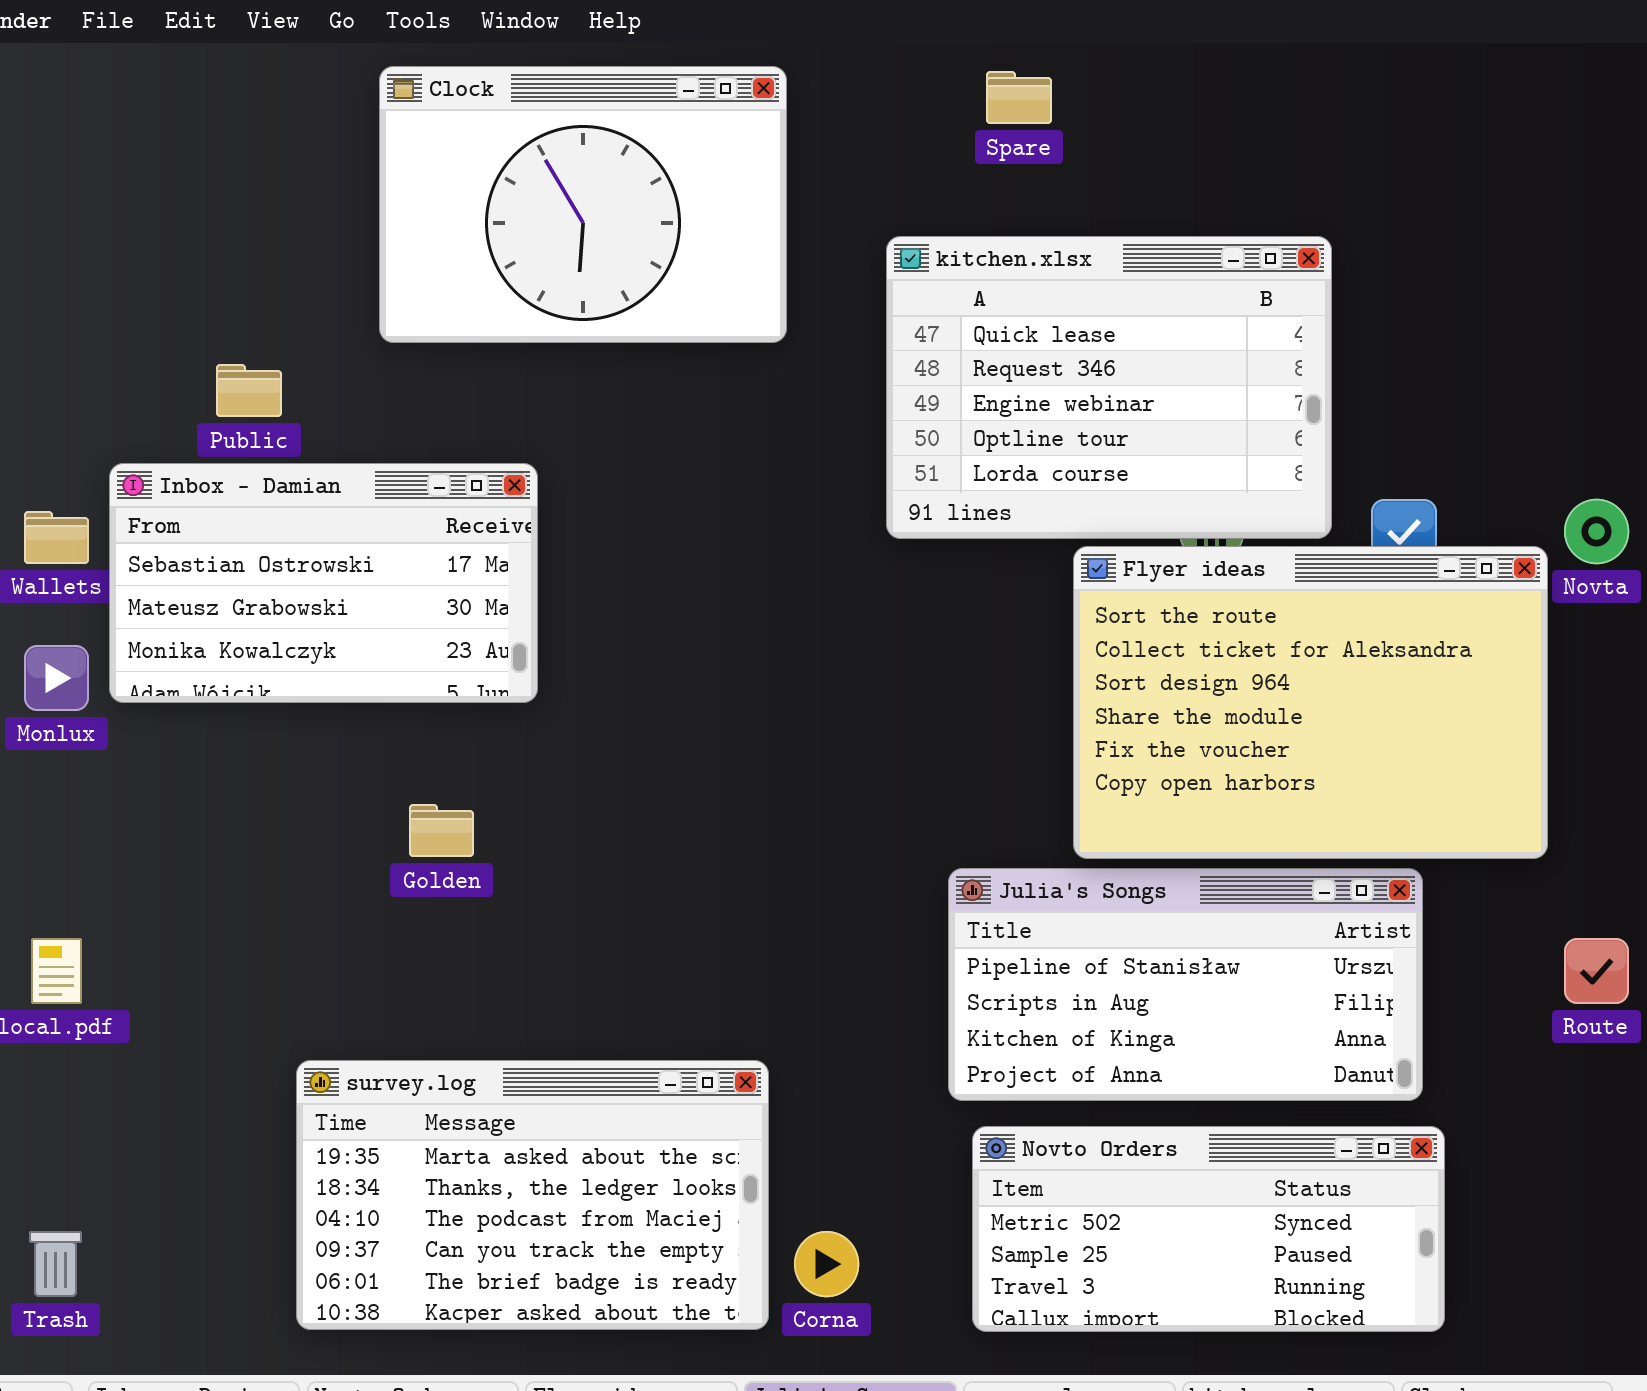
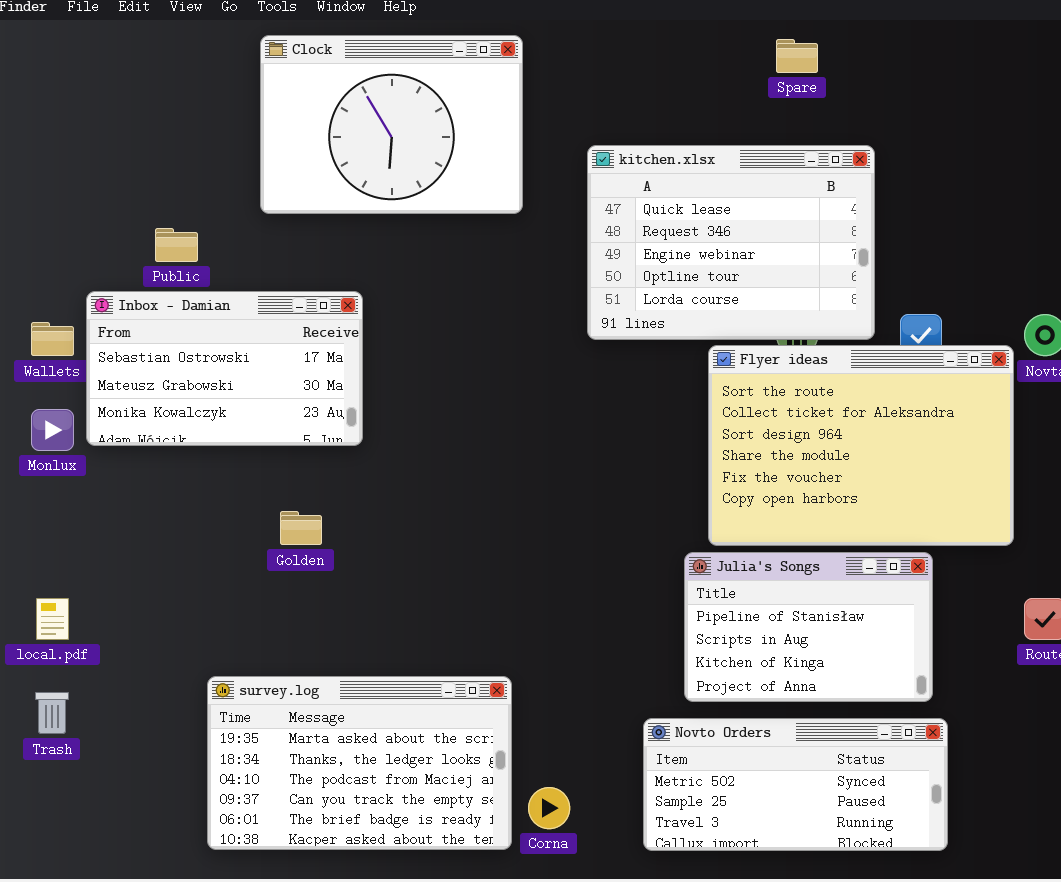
Spare: [986,71,1052,124] -> [776,39,818,73], moved
Julia's Songs: [948,868,1423,1101] -> [684,552,933,702], resized
Trash: [29,1231,82,1297] -> [35,692,69,734], moved

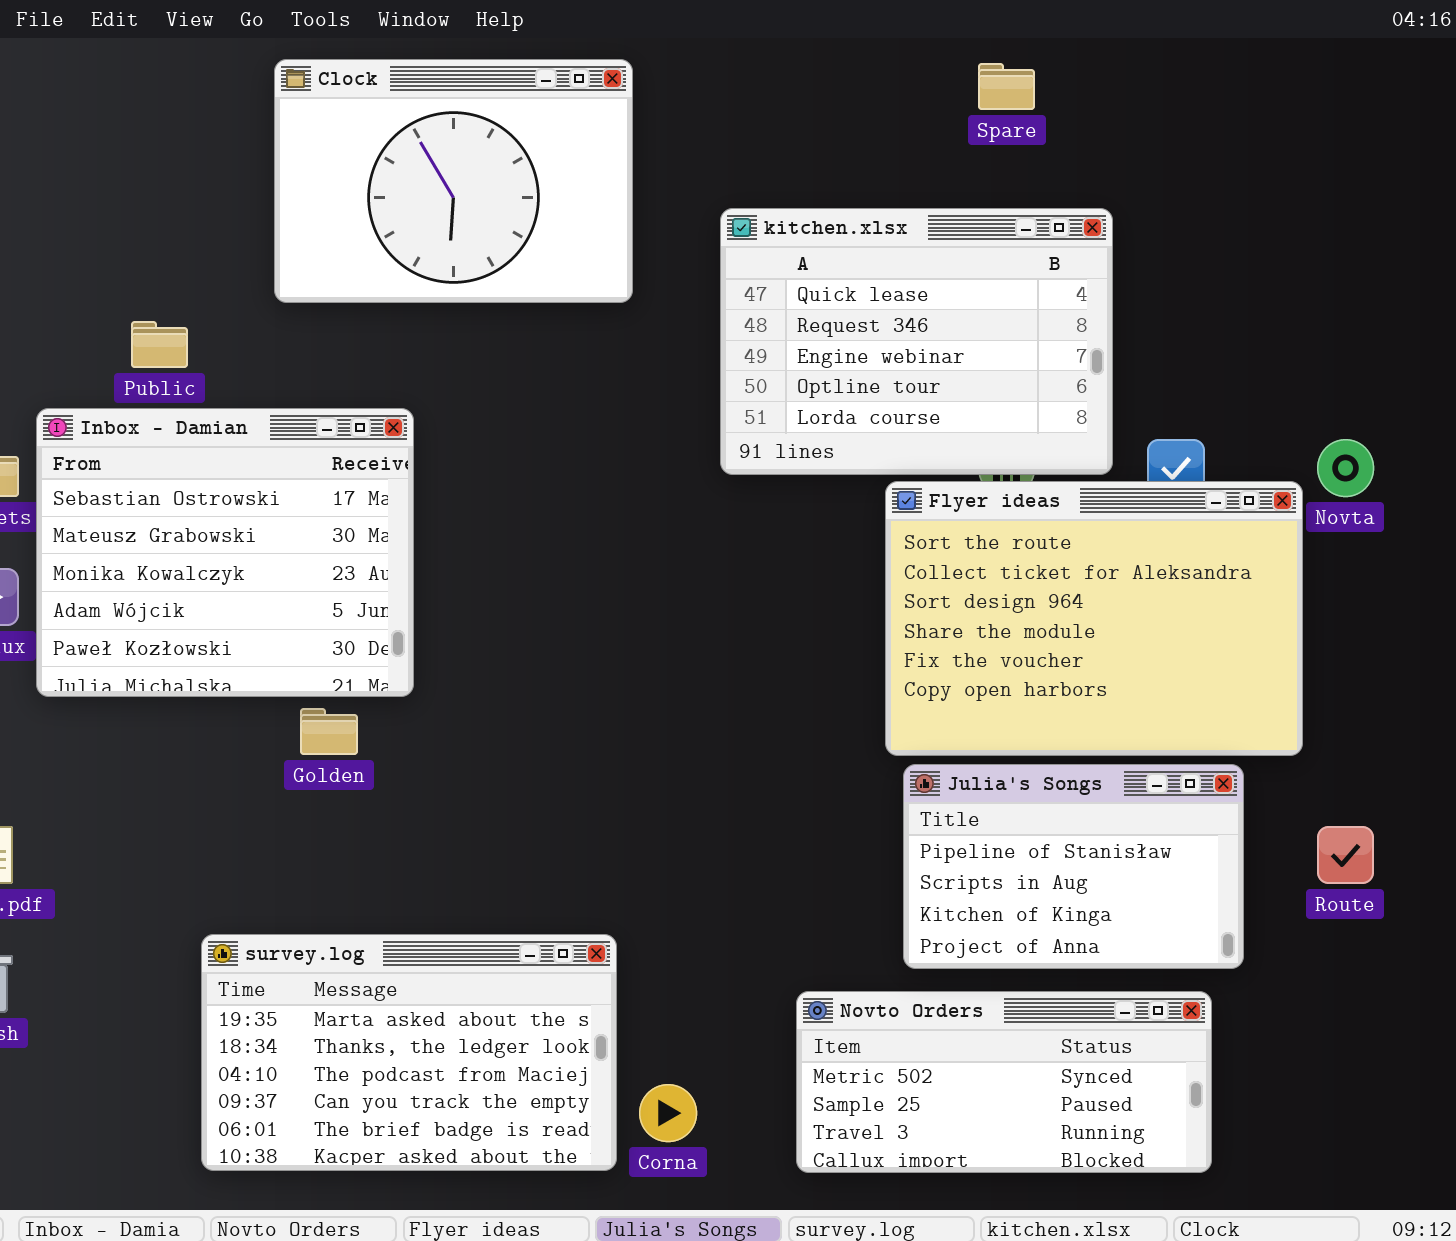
Inbox - Damian: [86,291,363,446] -> [36,408,414,697], resized
Julia's Songs: [684,552,933,702] -> [903,764,1244,969], moved

